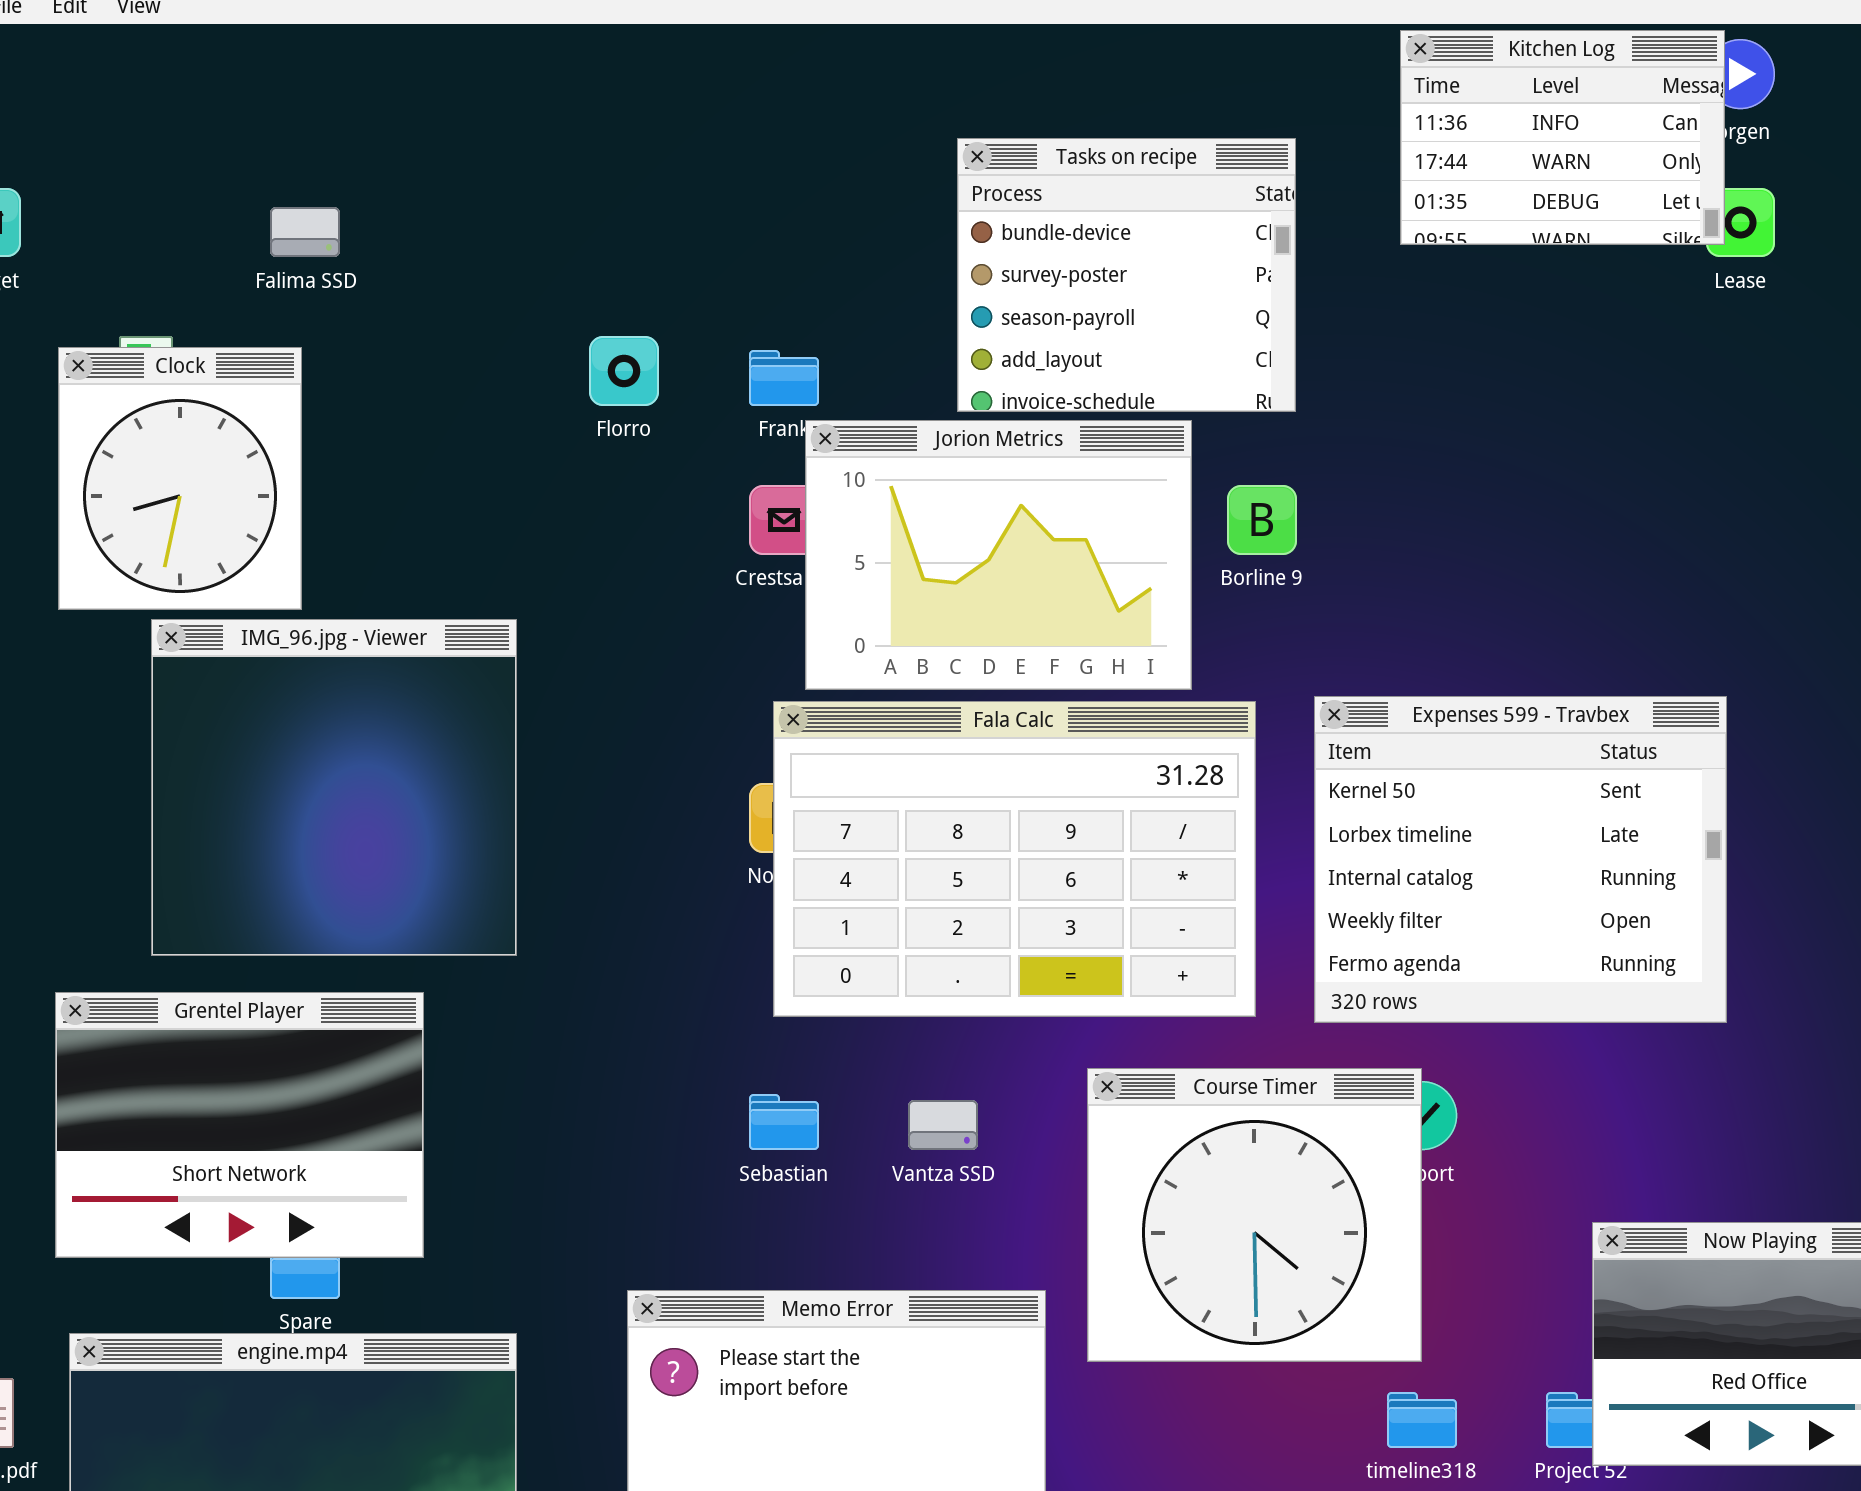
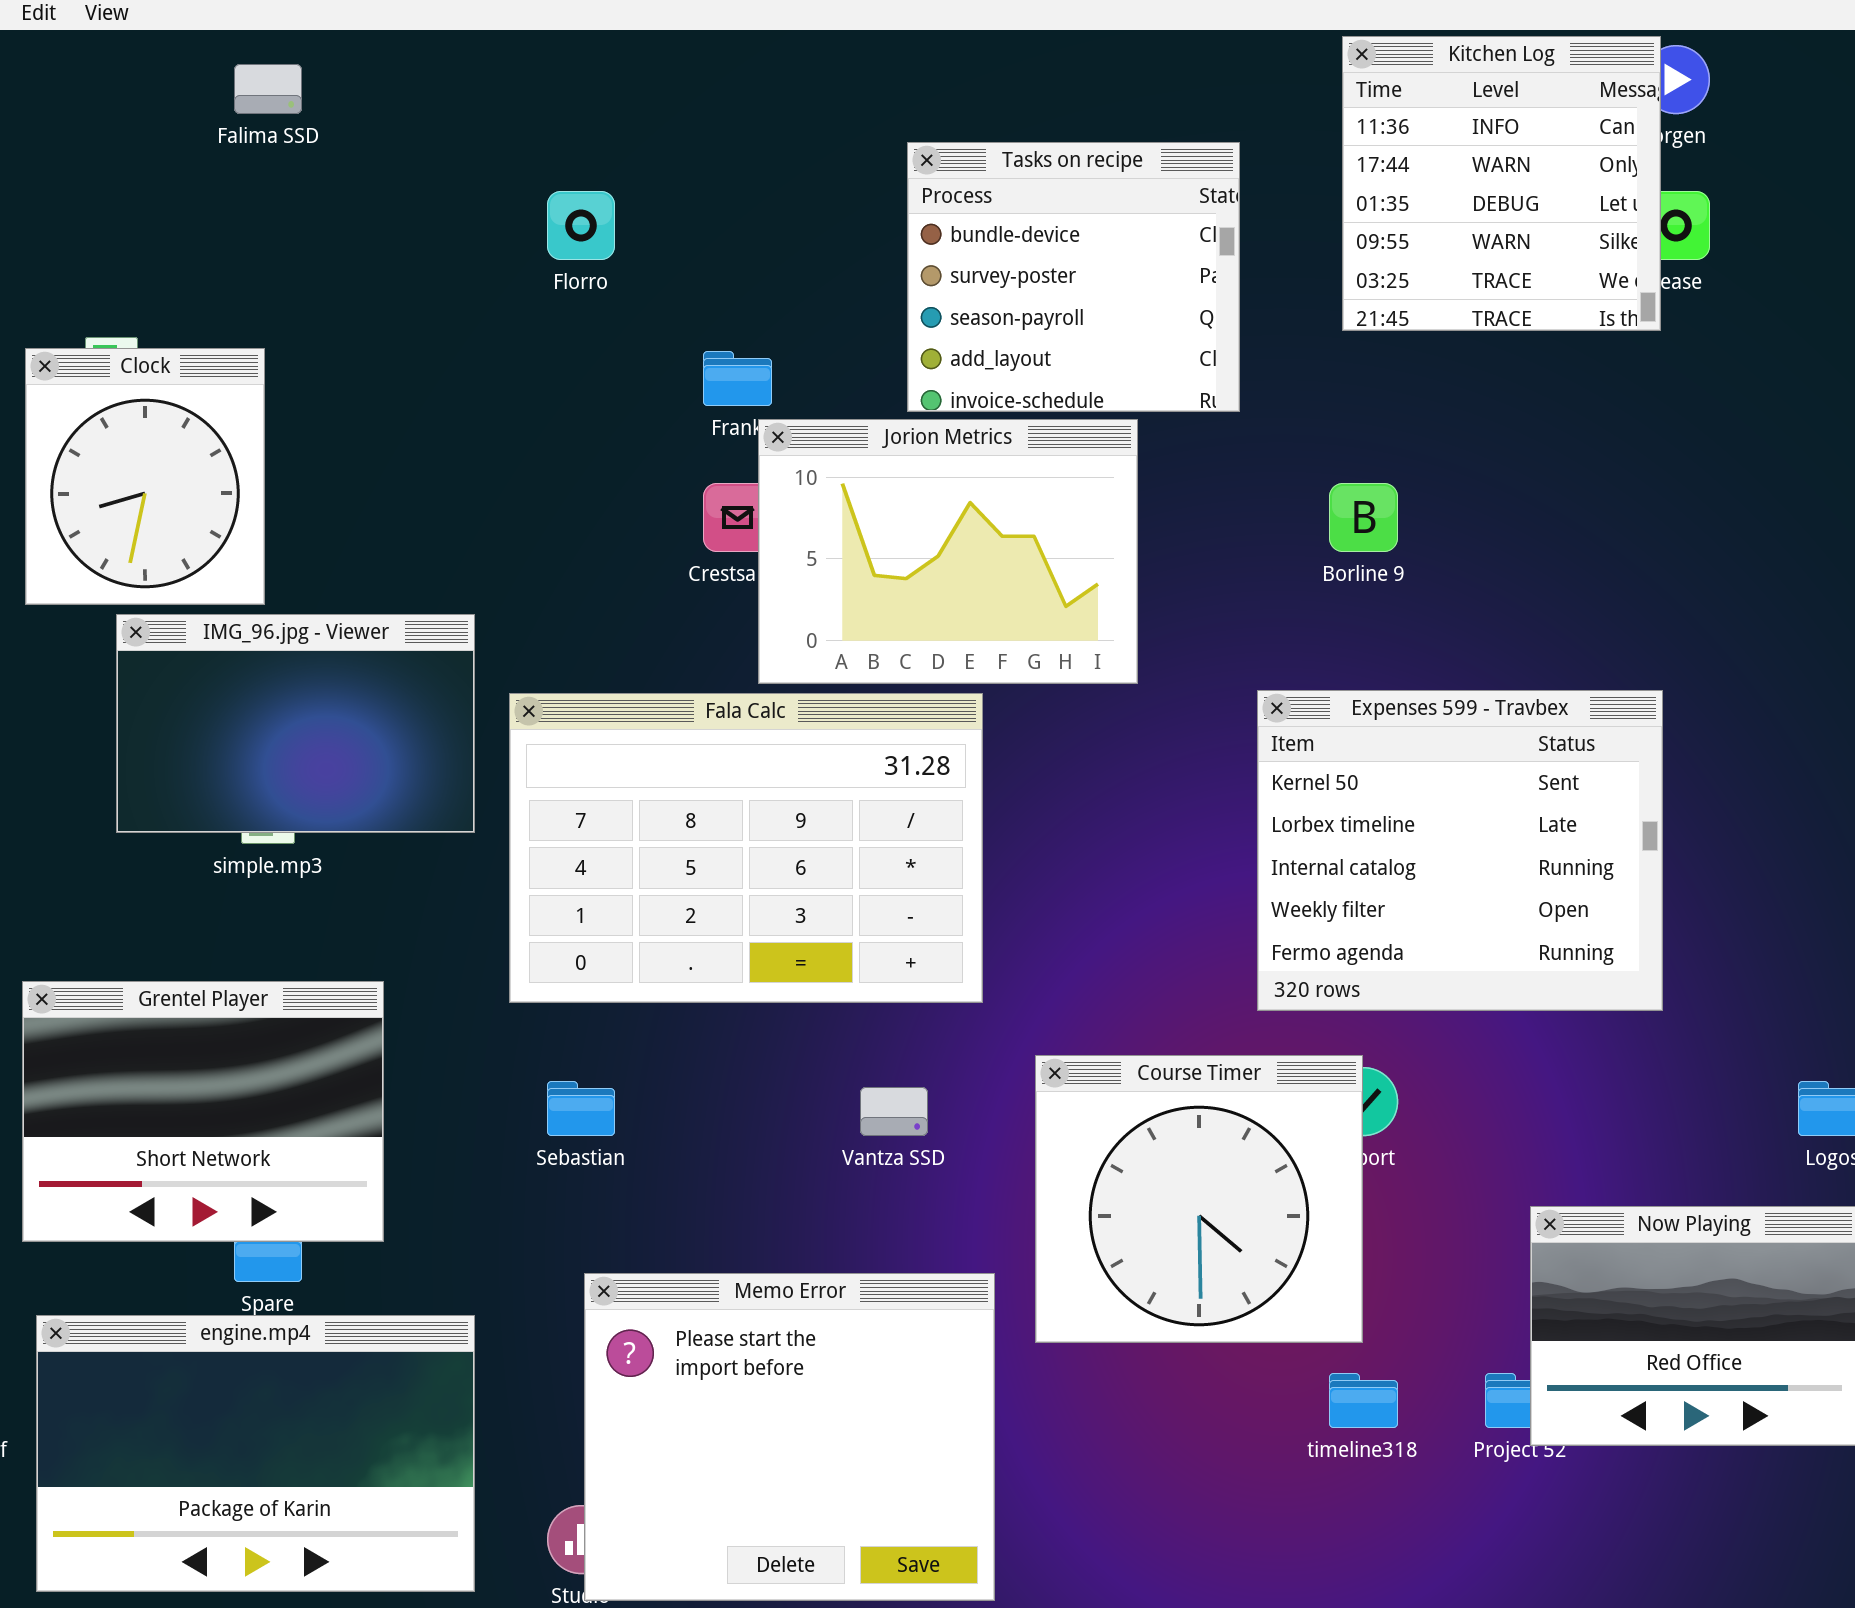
Kitchen Log: [1400,30,1725,245] -> [1342,36,1661,331], resized
Falima SSD: [270,207,340,257] -> [234,64,302,114], moved
Florro: [589,336,659,406] -> [547,191,615,260], moved
Borline 9: [1227,485,1297,555] -> [1329,483,1398,552], moved
IMG_96.jpg - Viewer: [151,619,517,956] -> [116,614,475,833], resized
Fala Calc: [773,701,1256,1017] -> [509,693,983,1003], moved
Sebastian: [749,1094,819,1150] -> [547,1081,615,1136], moved

